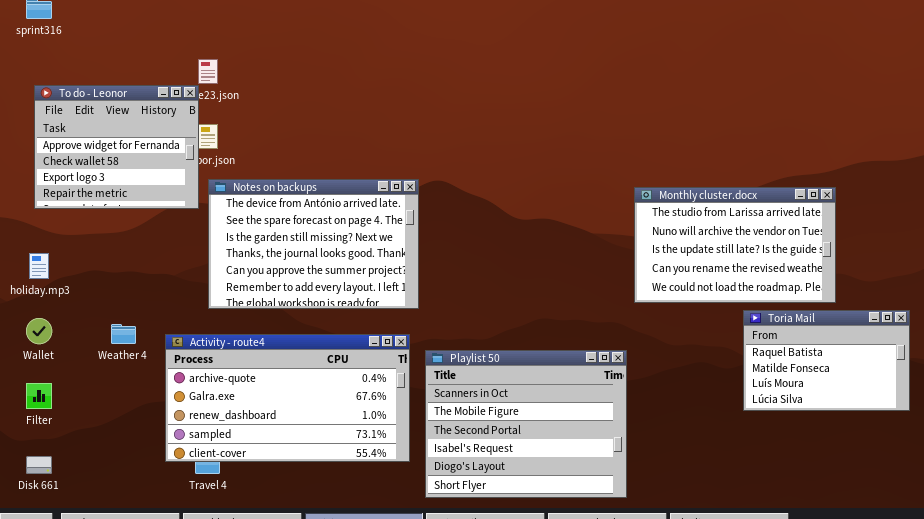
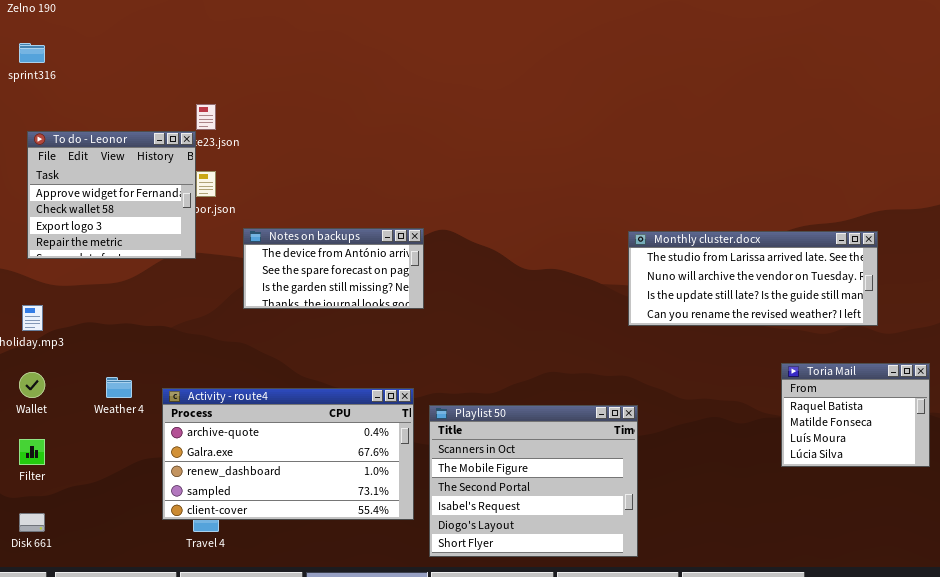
Notes on backups: [208,179,419,309] -> [243,228,424,309], resized
Monthly cluster.docx: [634,187,836,303] -> [628,231,878,326], moved, resized
Toria Mail: [743,310,910,411] -> [781,363,930,467], resized

